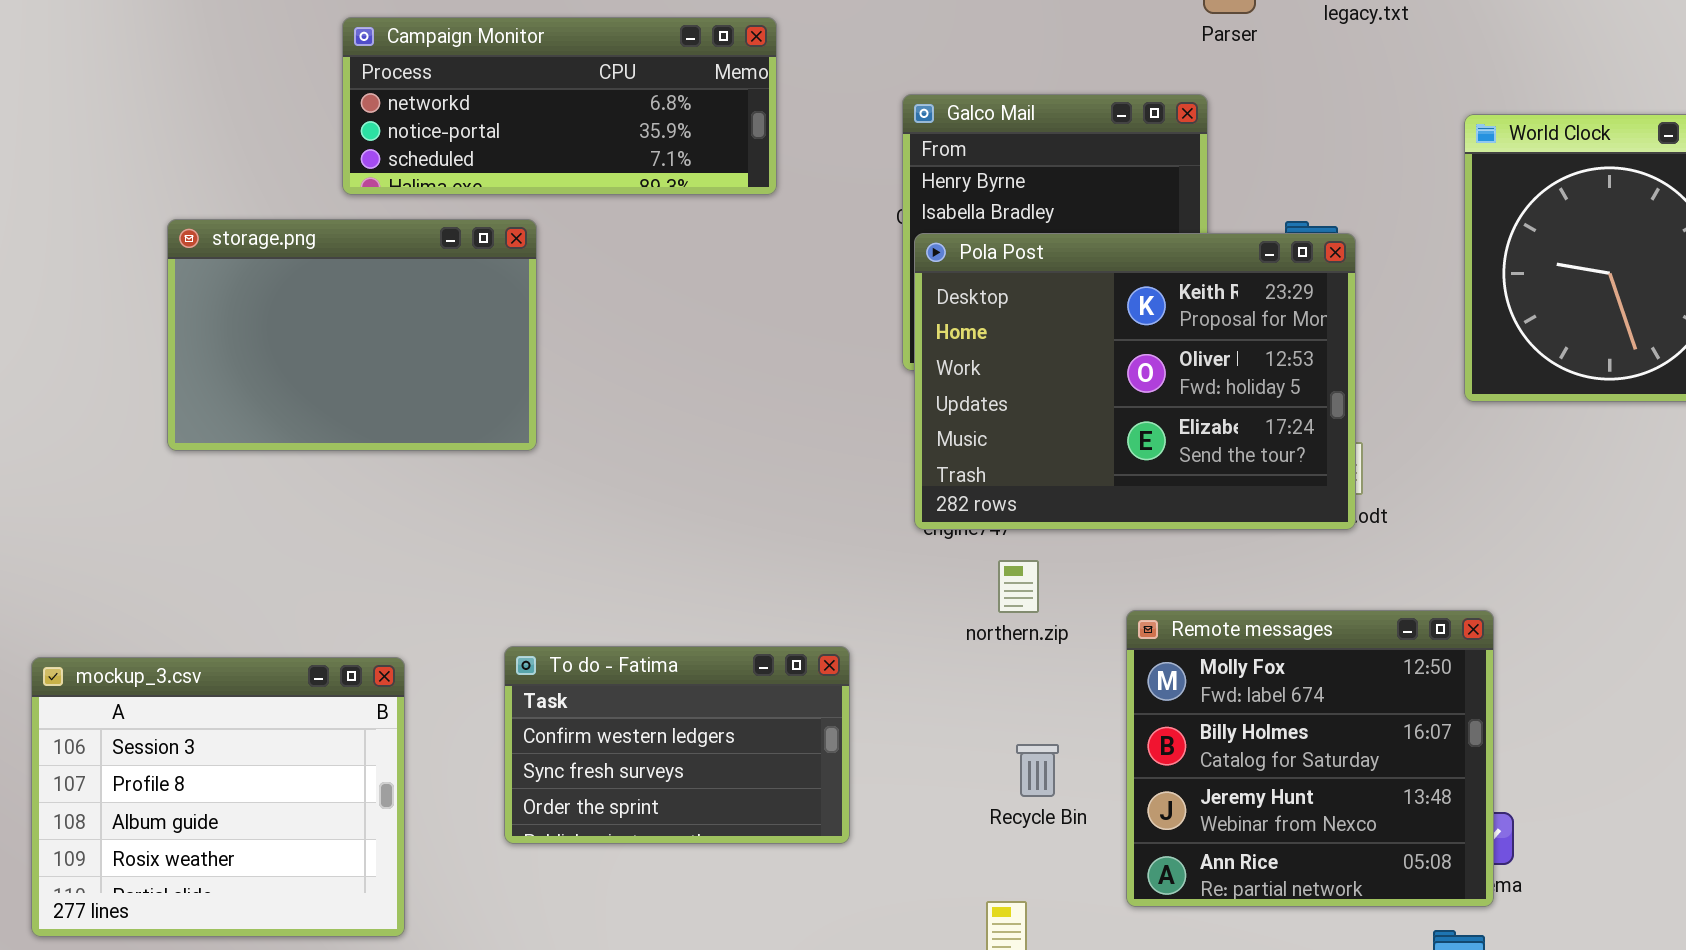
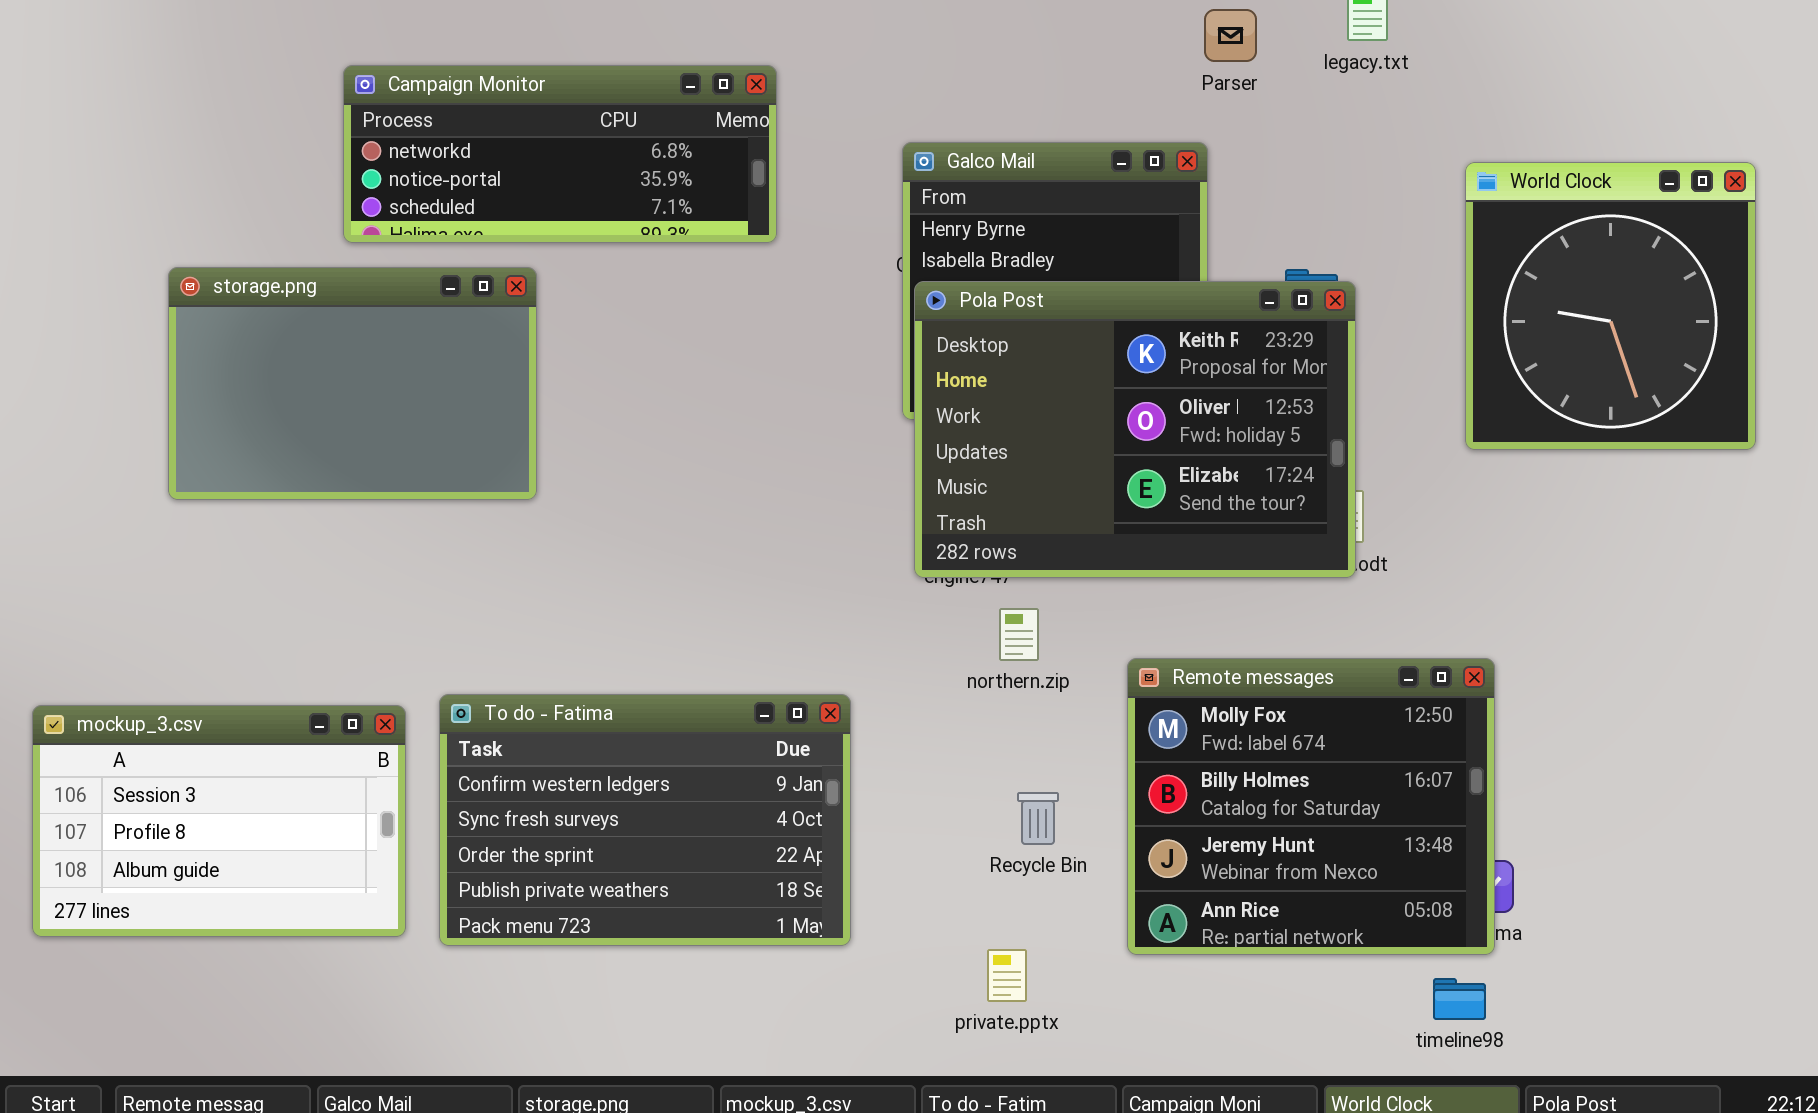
To do - Fatima: [504,646,850,844] -> [439,694,851,946], resized
mockup_3.csv: [31,657,405,937] -> [32,705,406,937], resized

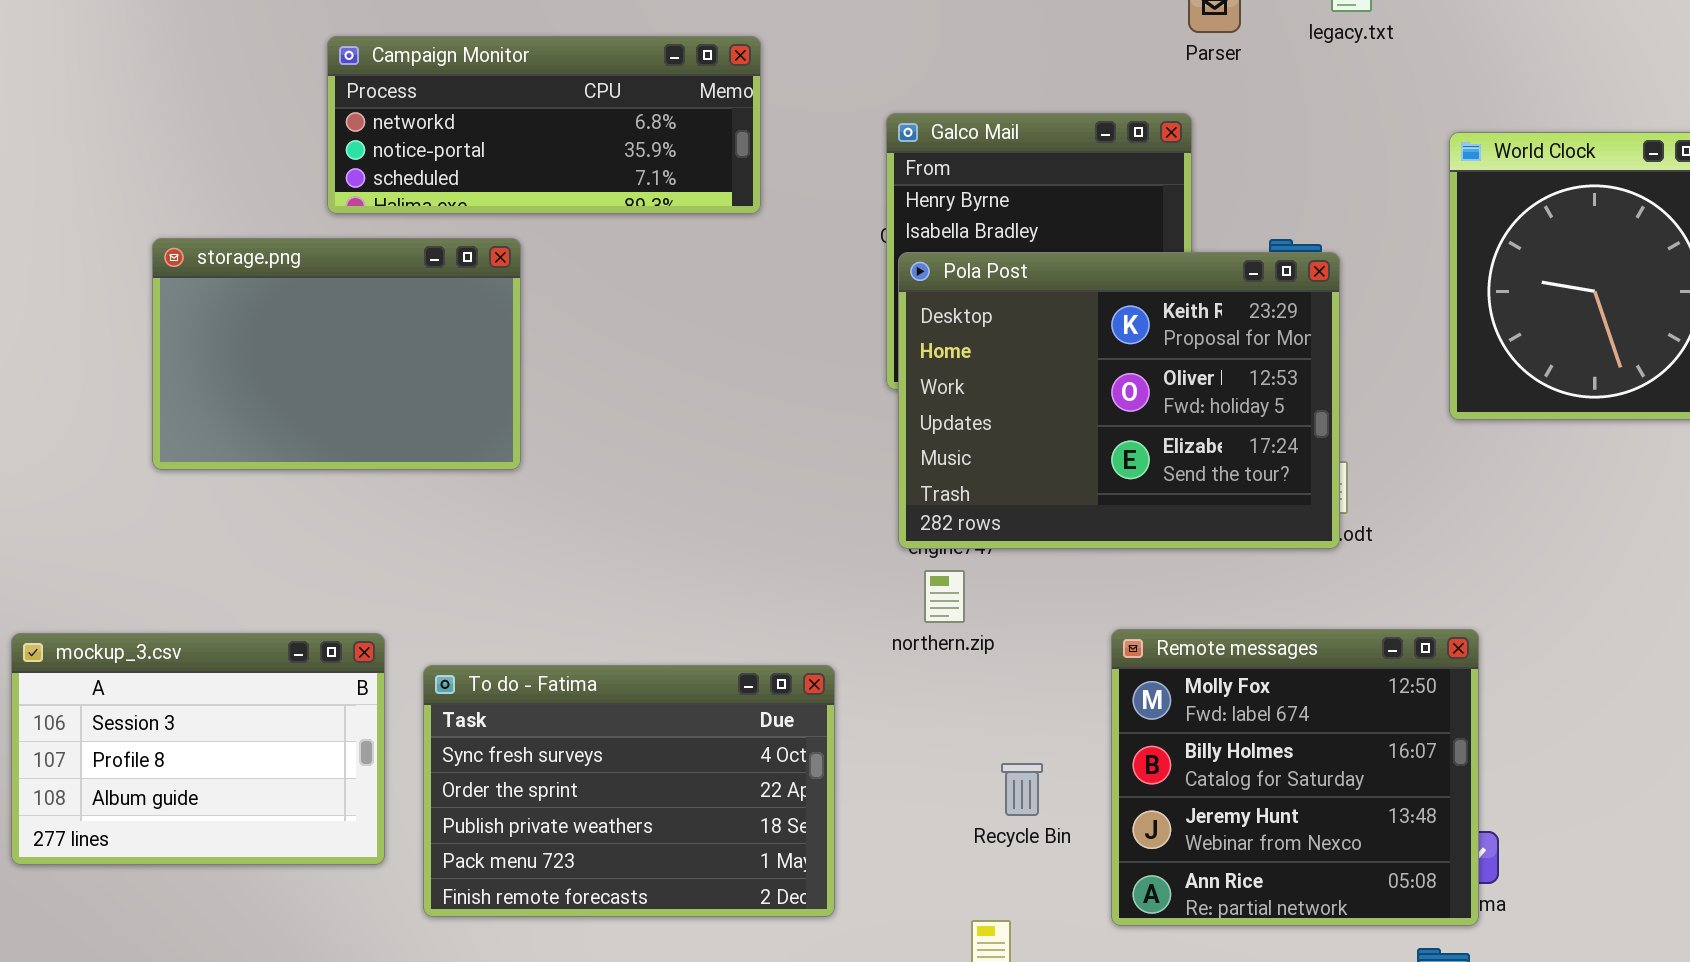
northern.zip: [999,608,1039,661] -> [924,570,965,623], moved
To do - Fatima: [439,694,851,946] -> [423,665,835,917], scrolled down 1 row
mockup_3.csv: [32,705,406,937] -> [11,633,385,865], moved

